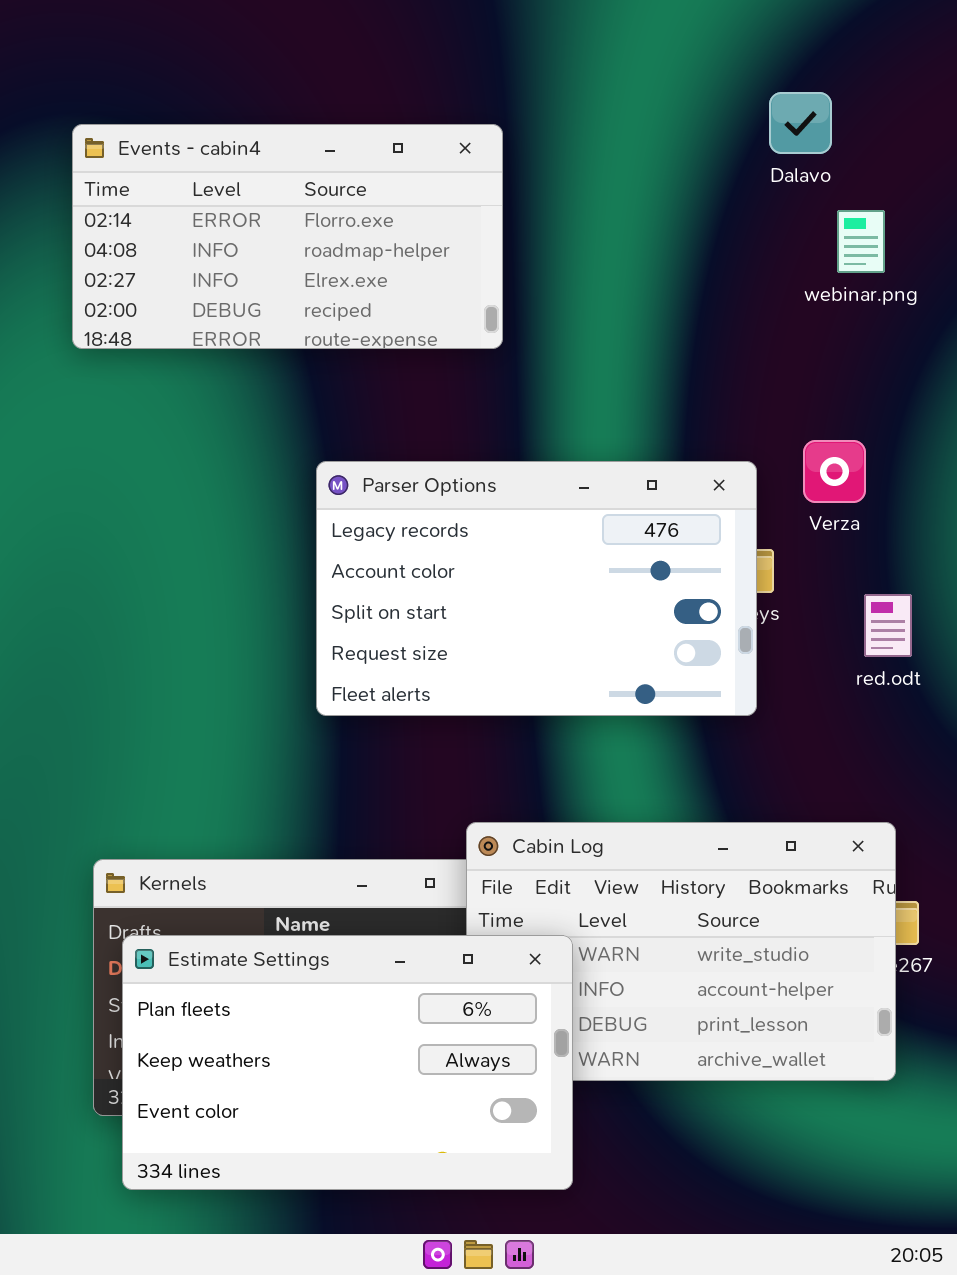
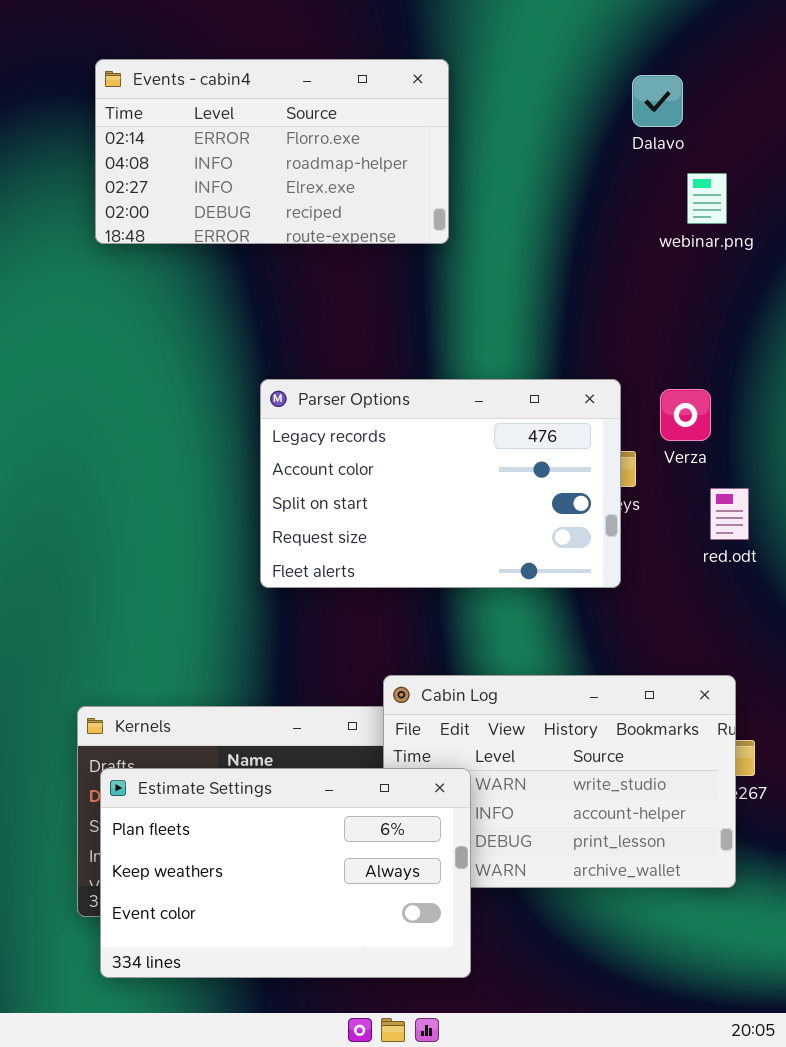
Events - cabin4: [72,124,503,349] -> [95,59,449,244], moved
Verza: [803,440,866,503] -> [660,389,711,441], moved

